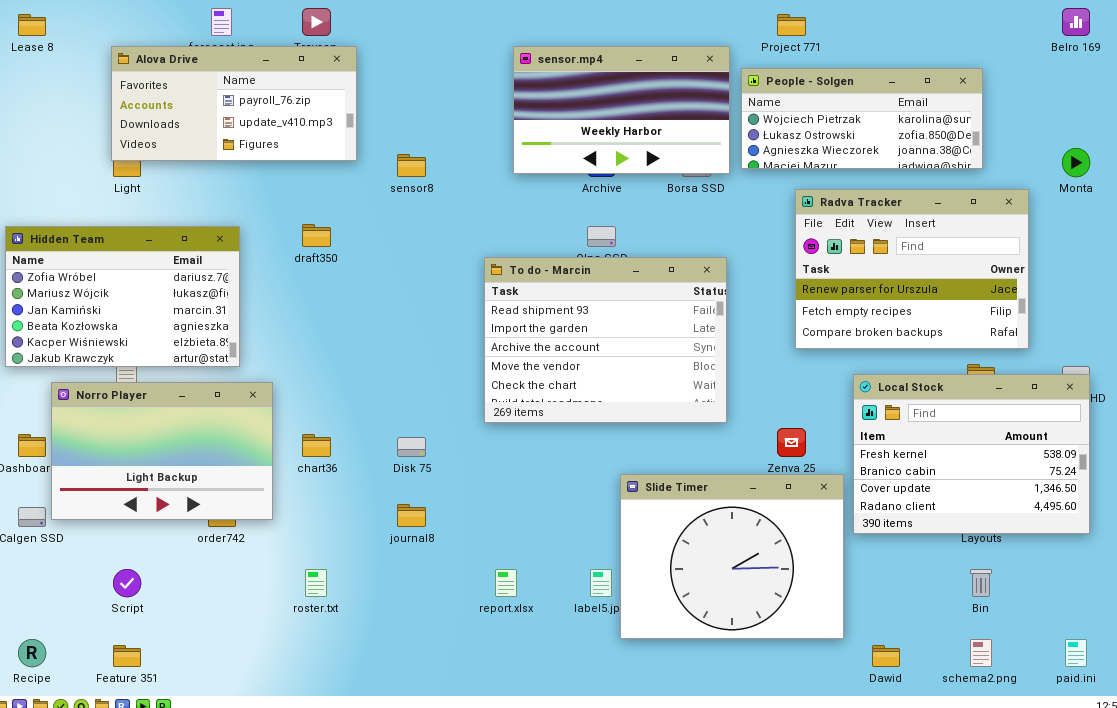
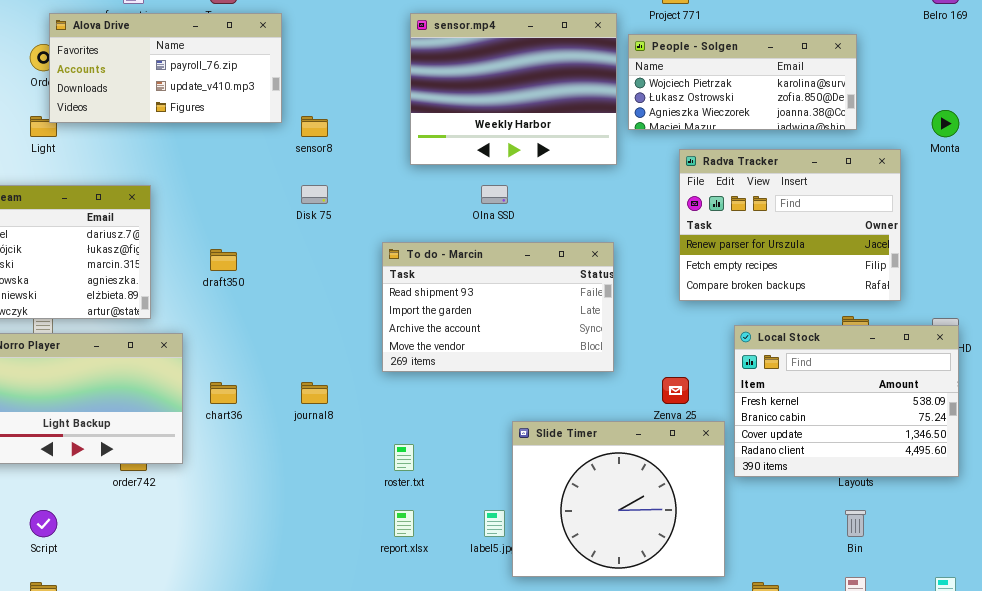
Alova Drive: [111,46,357,161] -> [49,13,282,123], moved
sensor.mp4: [513,46,730,174] -> [410,13,617,165], resized
draft350: [302,224,331,247] -> [210,249,237,271], moved
To do - Marcin: [484,257,727,423] -> [382,242,614,372], resized
Disk 75: [397,437,426,457] -> [301,185,328,204], moved
journal8: [397,504,426,527] -> [301,382,328,404], moved
roster.txt: [305,569,327,597] -> [394,444,414,471], moved

